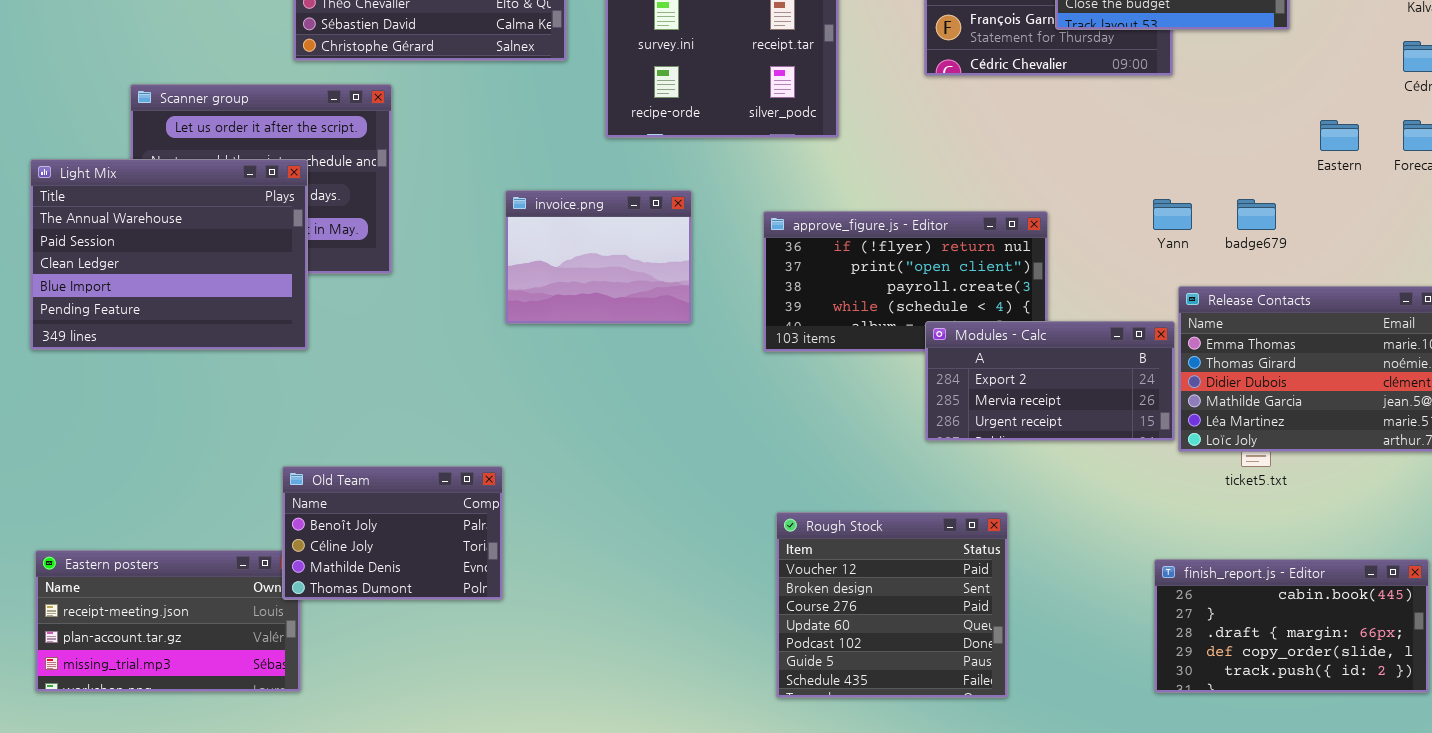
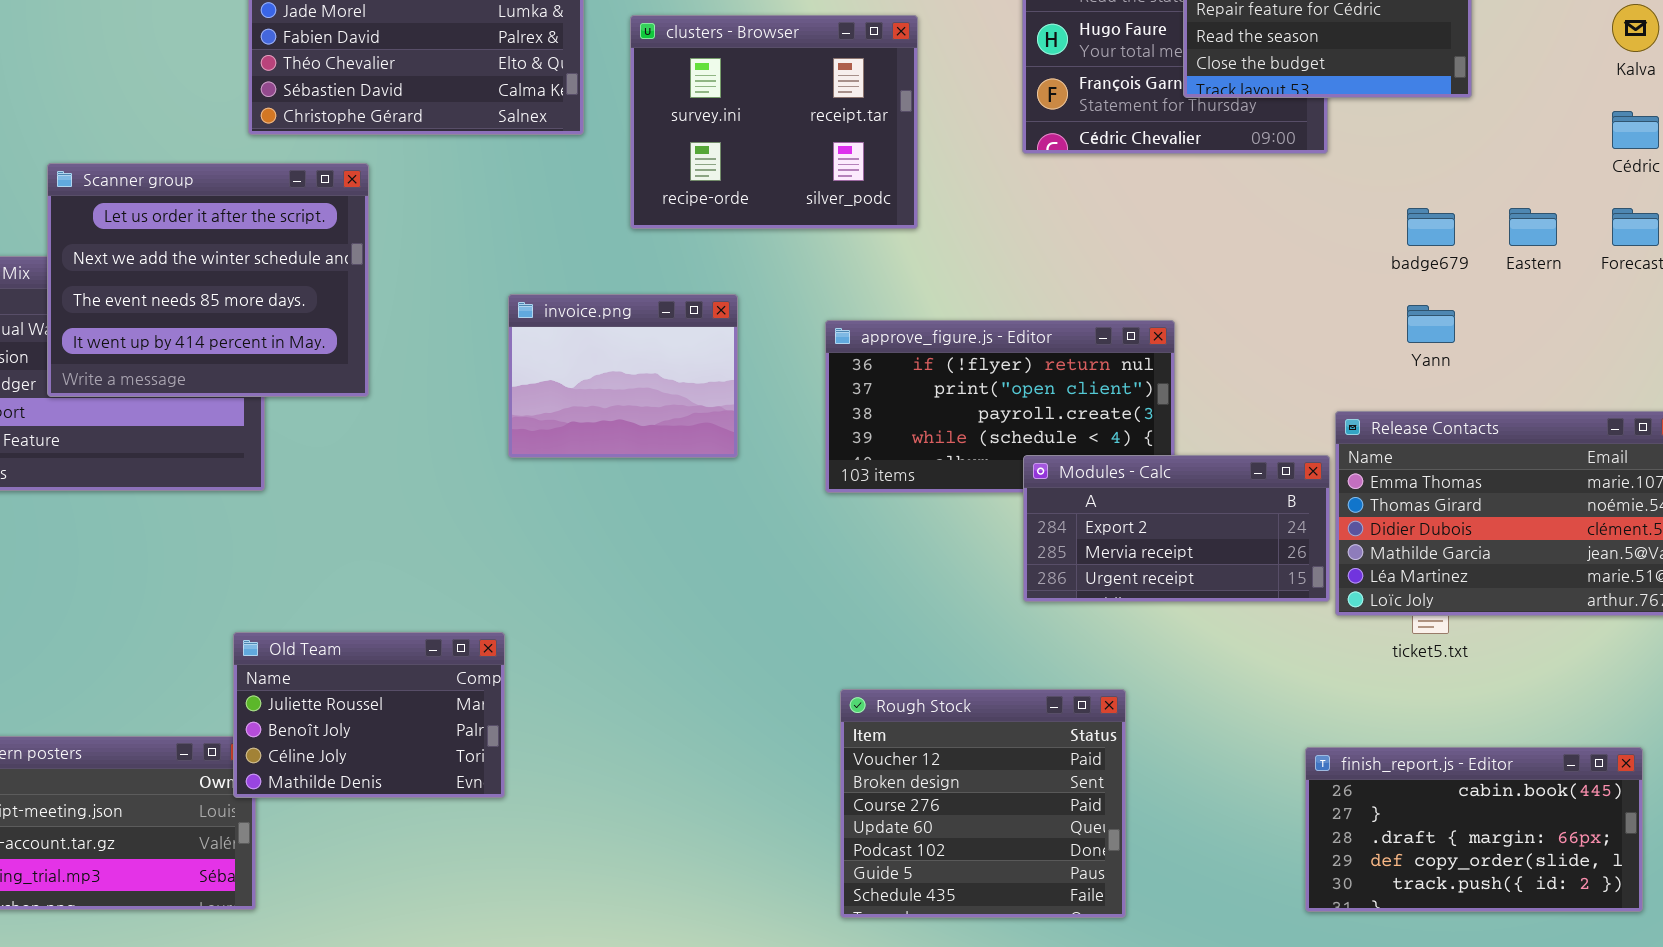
Scanner group: [130,84,392,274] -> [47,163,369,397], raised
Yann: [1153,199,1192,230] -> [1407,305,1455,343], moved
badge679: [1237,199,1276,230] -> [1407,208,1455,246], moved
Old Team: [282,466,503,600] -> [233,632,505,798], scrolled up 1 row

